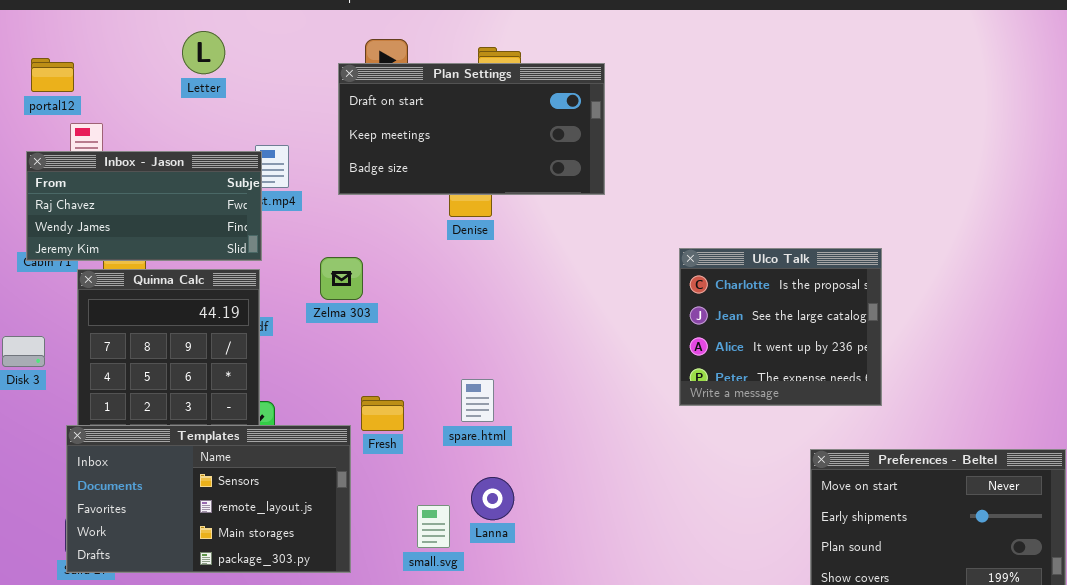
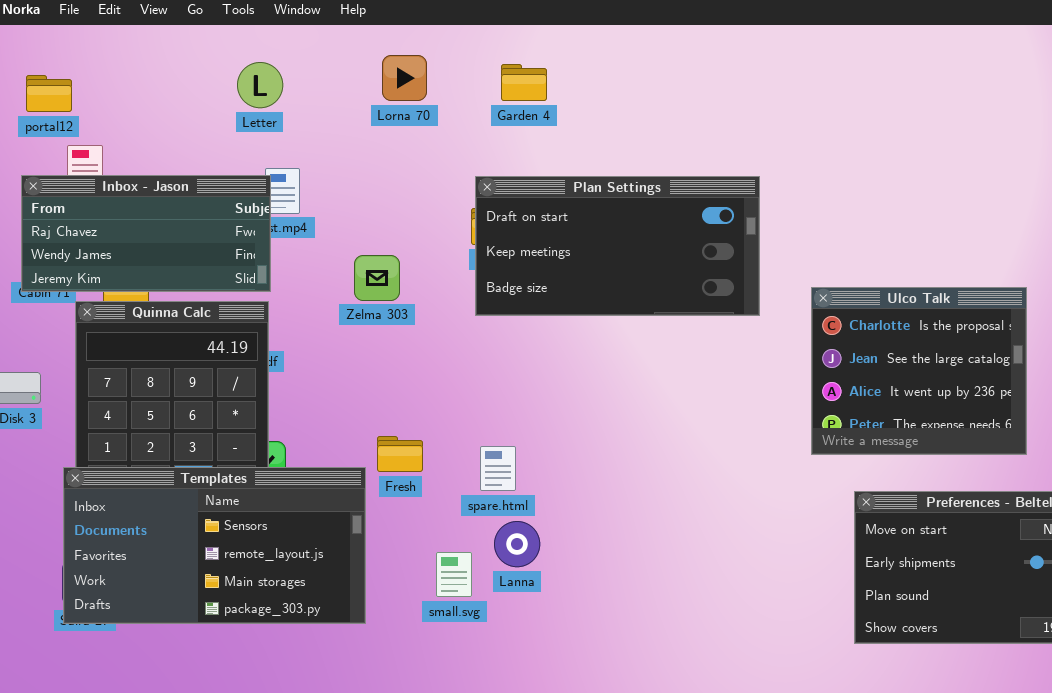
Letter: [182,31,225,74] -> [237,62,283,108], moved
Plan Settings: [338,63,605,195] -> [475,176,760,316], moved
Ulco Talk: [679,248,882,406] -> [811,287,1027,455], moved
Zelma 303: [320,257,363,300] -> [354,255,400,301], moved
spare.html: [461,379,494,422] -> [480,446,516,491], moved

